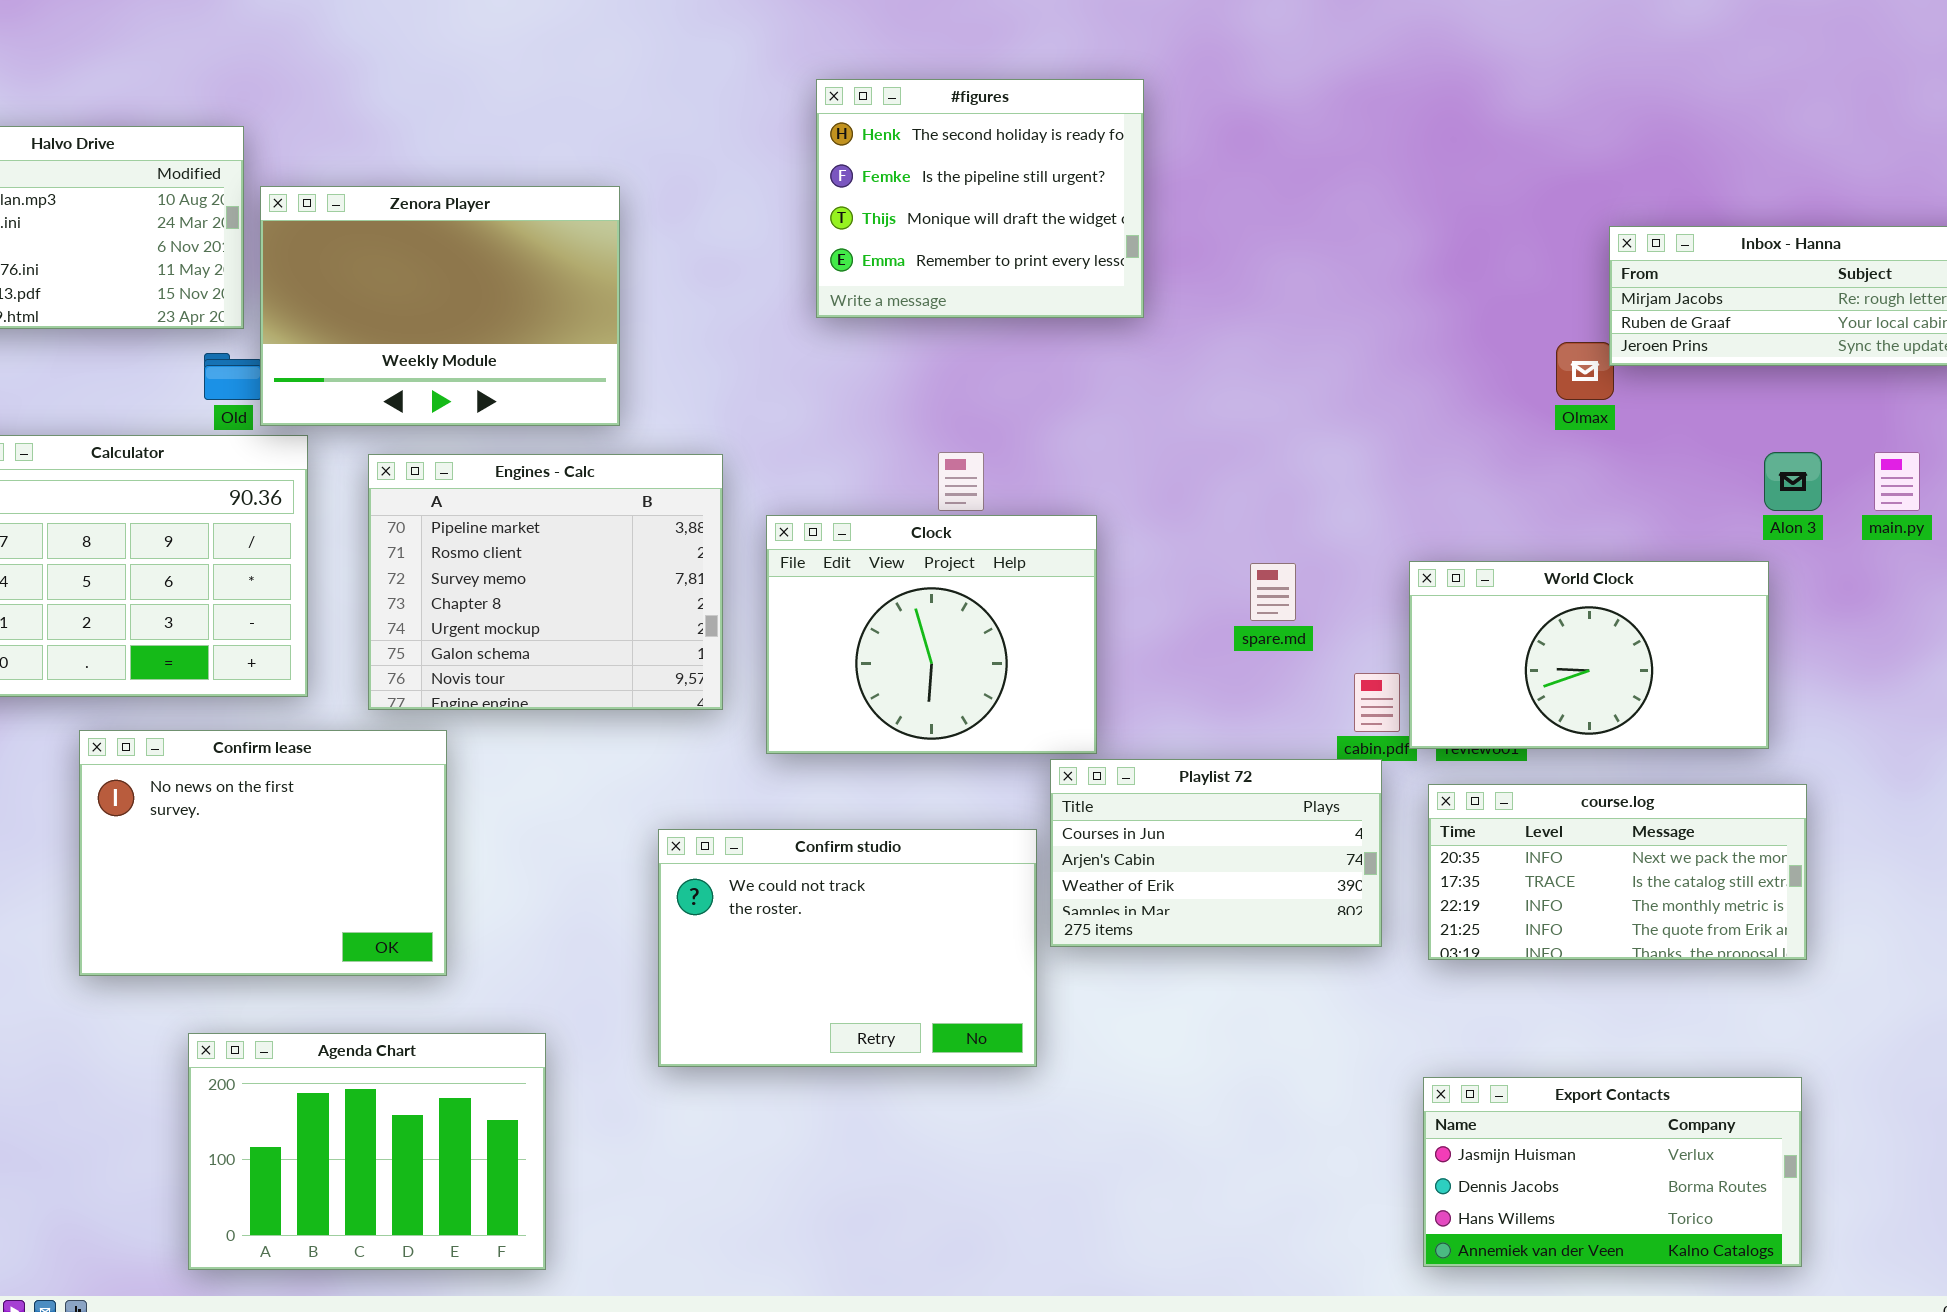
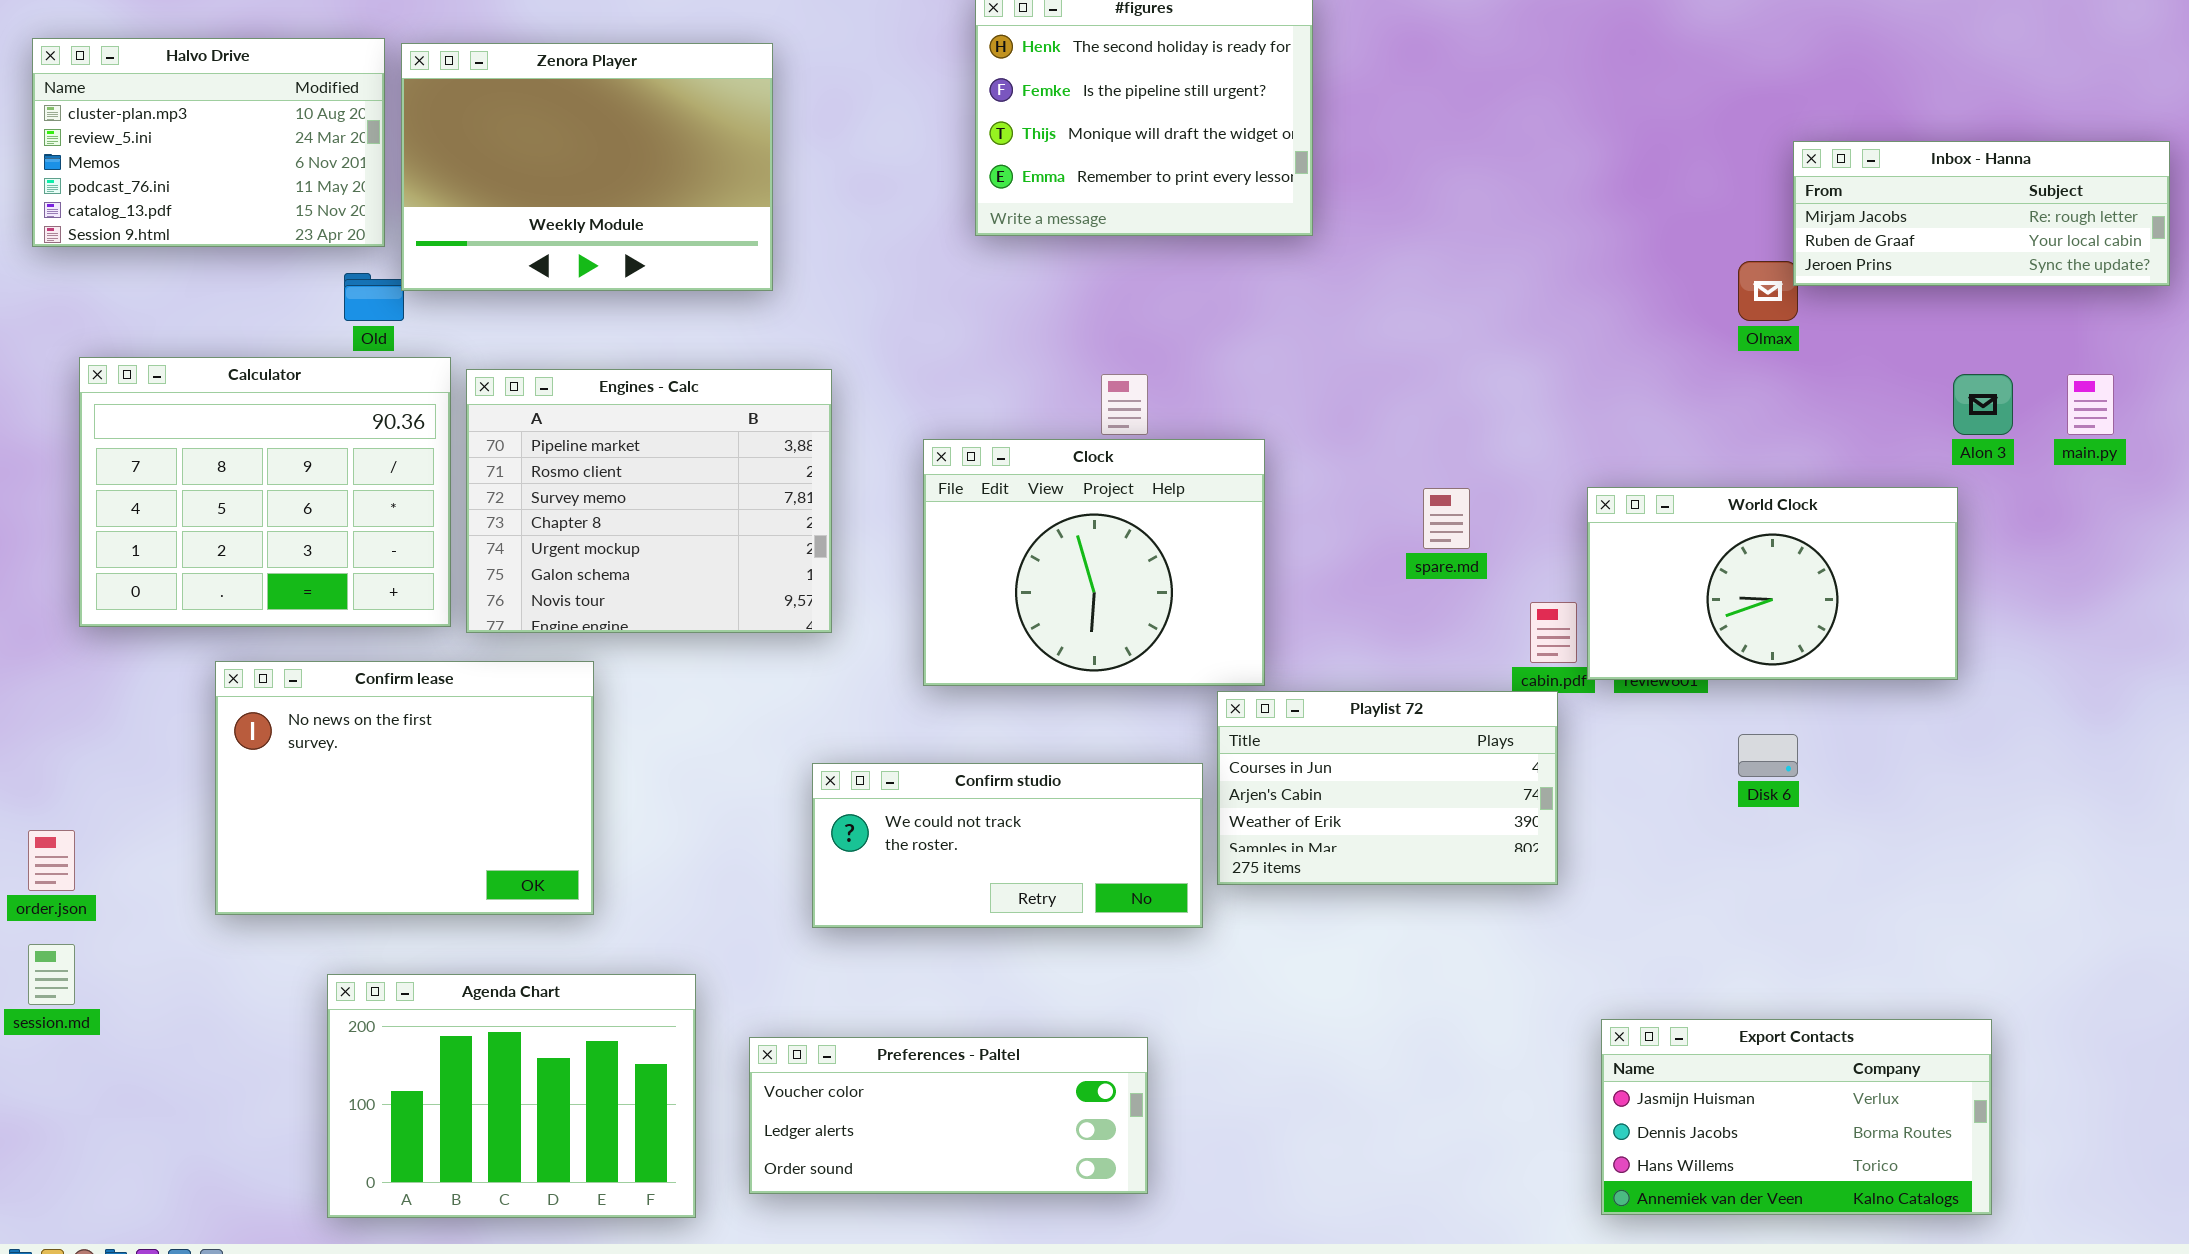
Zenora Player: [260,186,620,426] -> [401,43,773,291], moved
Engines - Calc: [368,454,723,710] -> [466,369,832,633], moved
course.log: [1428,784,1807,960] -> none, closed
Confirm studio: [658,829,1037,1067] -> [812,763,1203,928], resized
Preferences - Paltel: none -> [749,1037,1148,1194], opened

